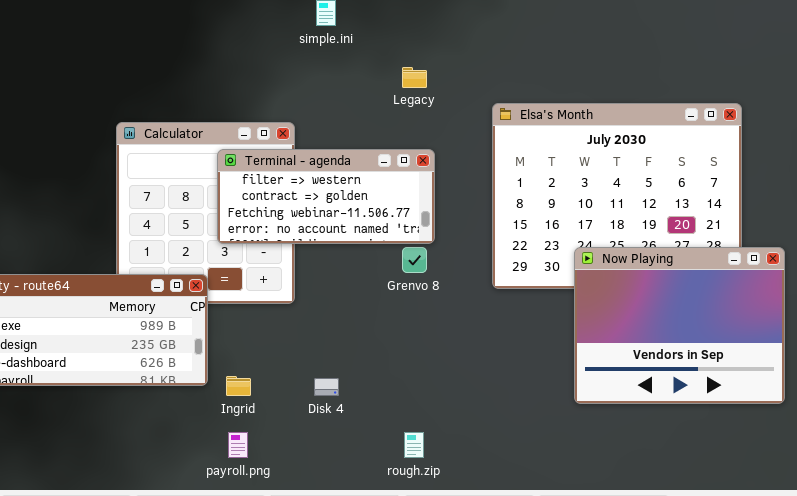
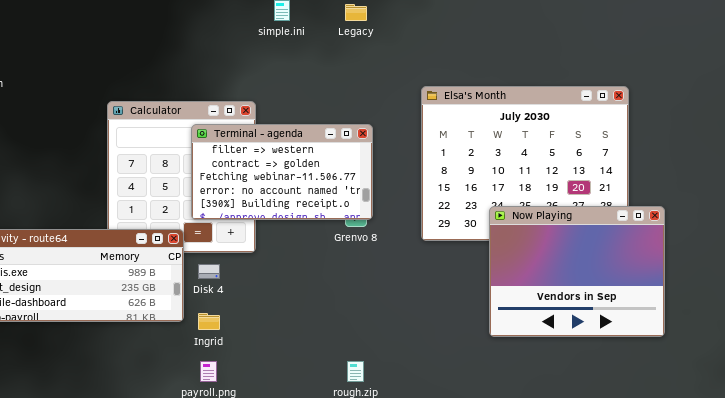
Legacy: [402,67,427,88] -> [345,4,367,21], moved
Terminal - agenda: [217,149,435,244] -> [191,124,373,220], resized
Disk 4: [314,378,339,396] -> [198,264,220,279], moved

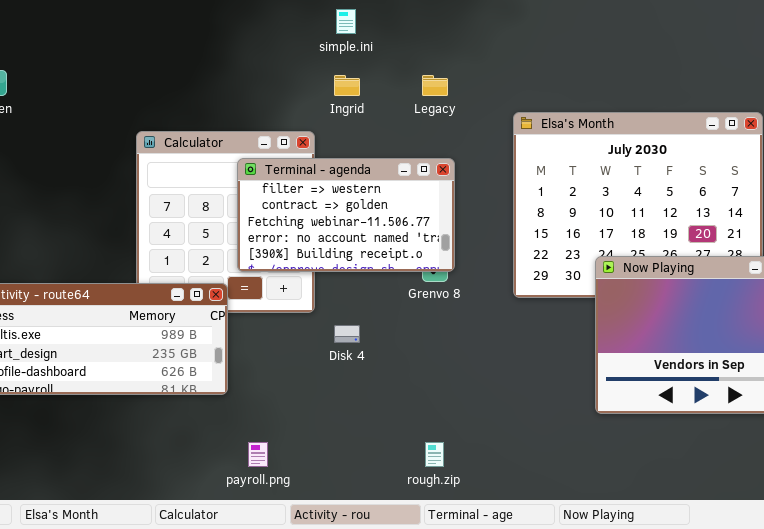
Legacy: [345,4,367,21] -> [422,75,448,96], moved
Disk 4: [198,264,220,279] -> [334,325,360,343], moved
Ingrid: [198,313,220,330] -> [334,75,360,96], moved

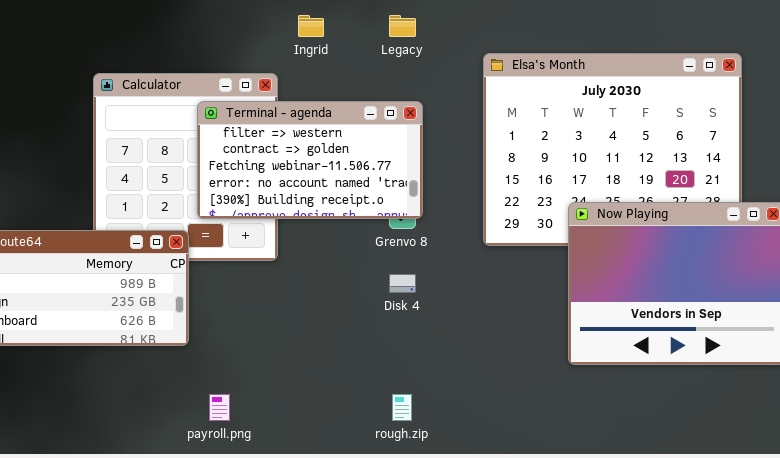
Disk 4: [334,325,360,343] -> [389,274,416,293], moved

